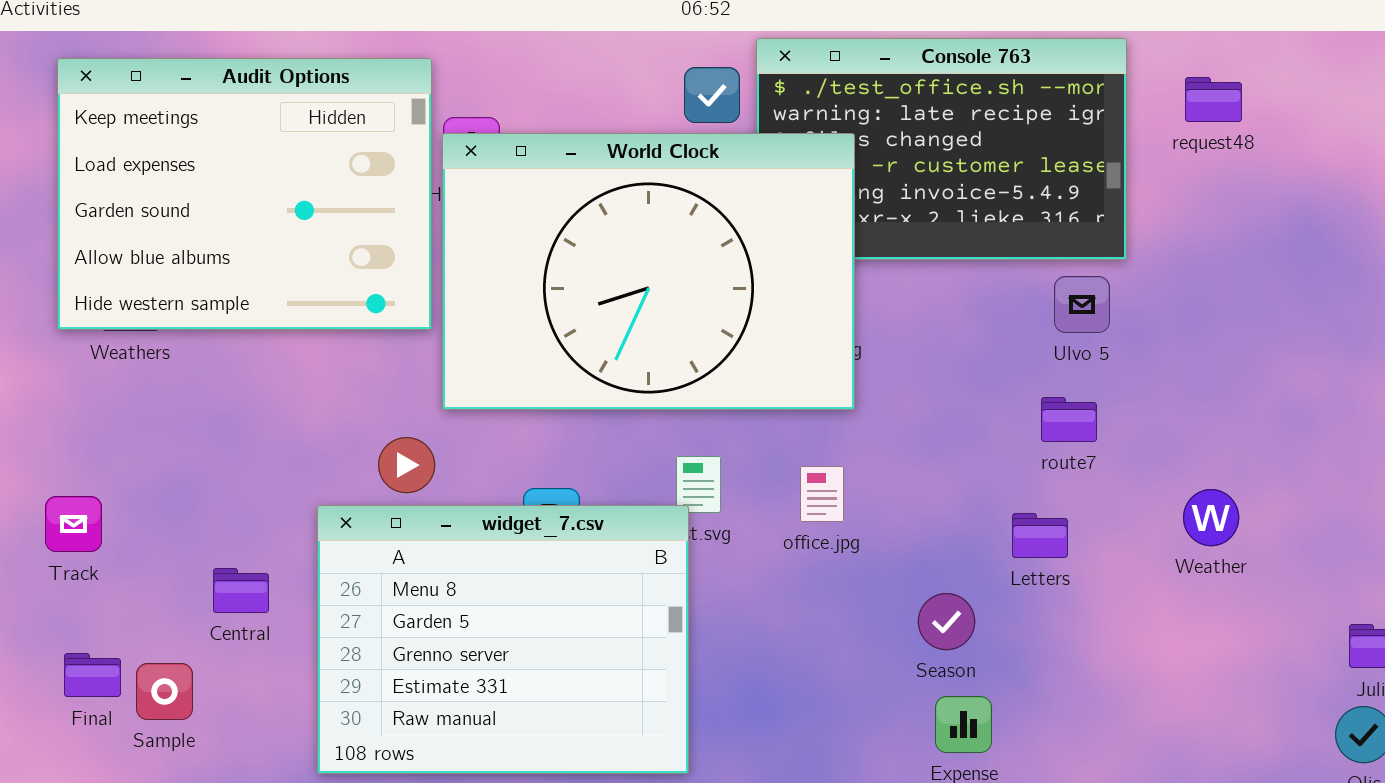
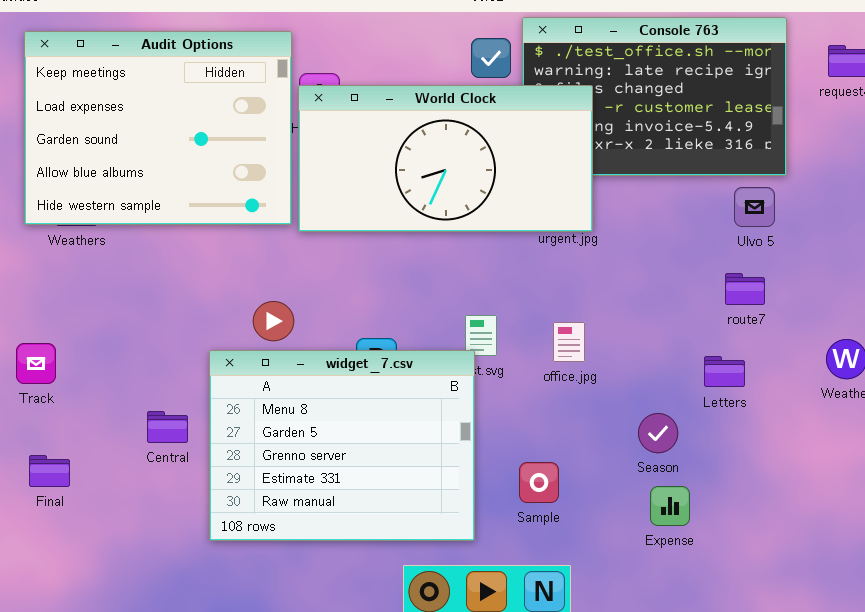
World Clock: [442,133,855,410] -> [298,85,593,232], resized
Central: [213,568,269,613] -> [147,411,188,443], moved
Sample: [136,663,193,720] -> [519,462,559,503], moved

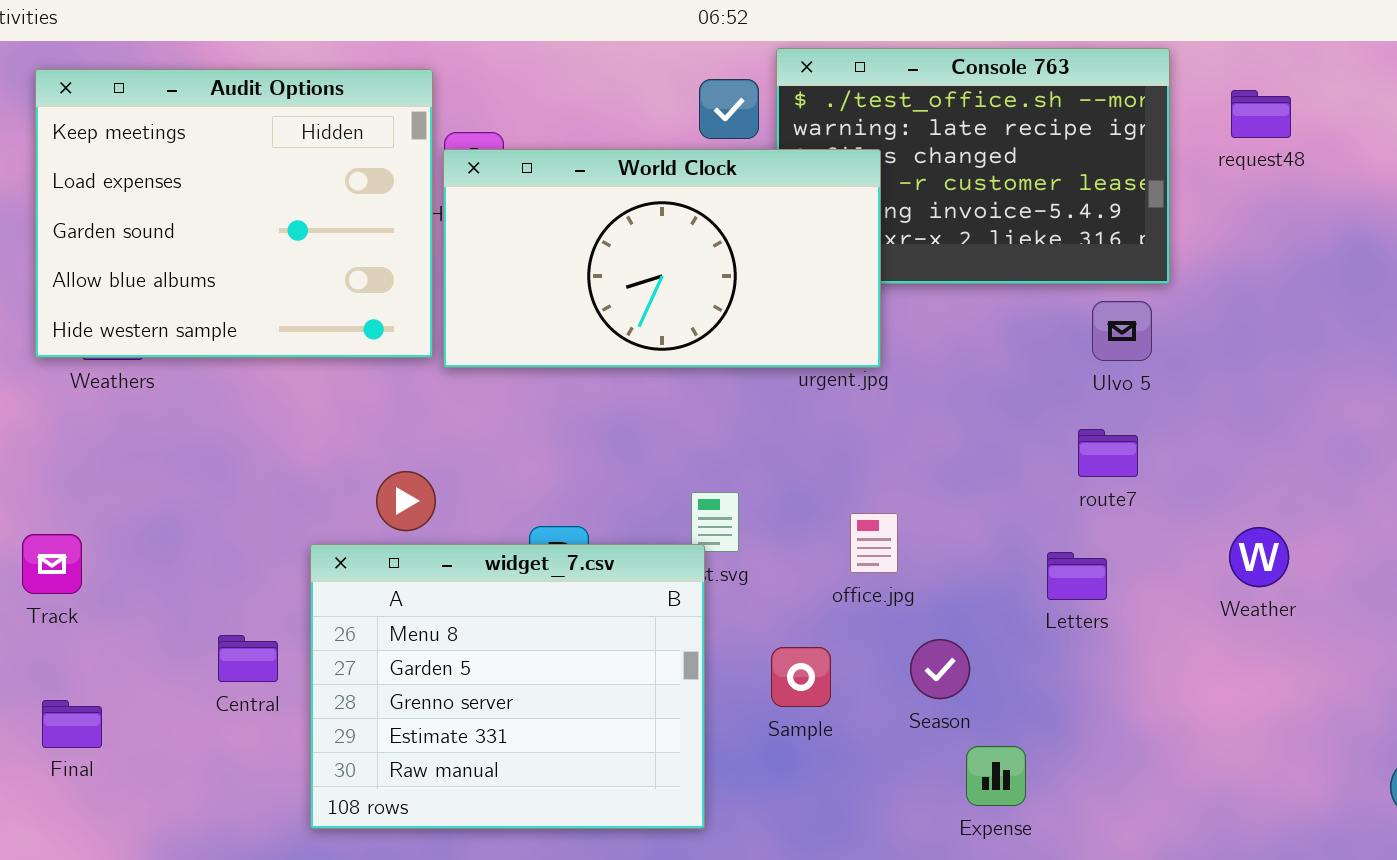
office.jpg: [553,322,585,362] -> [850,513,898,573], moved
Season: [638,413,678,453] -> [910,639,970,699], moved
Sample: [519,462,559,503] -> [771,647,831,707], moved

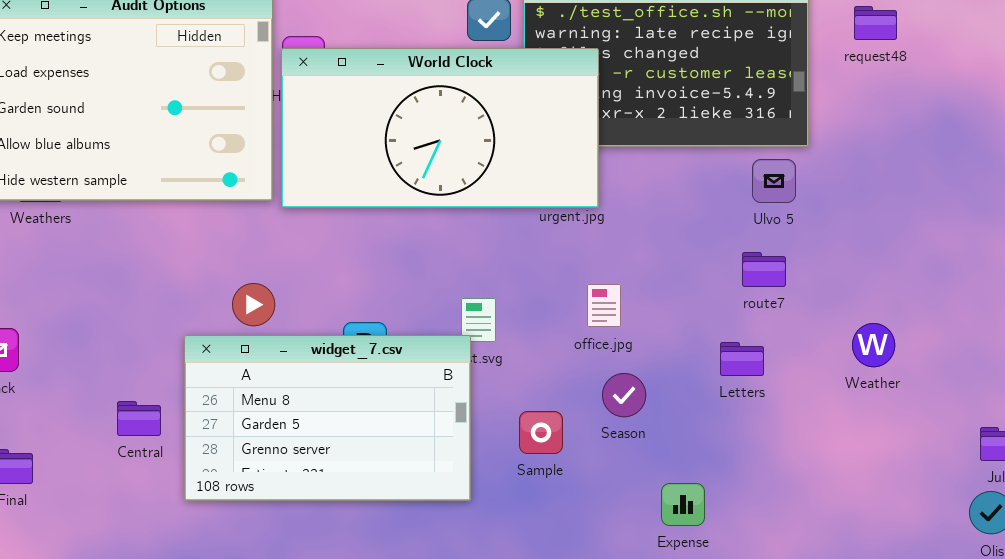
office.jpg: [850,513,898,573] -> [587,284,621,327], moved
widget_7.csv: [310,544,705,829] -> [184,335,471,501], resized
Season: [910,639,970,699] -> [602,373,646,417], moved

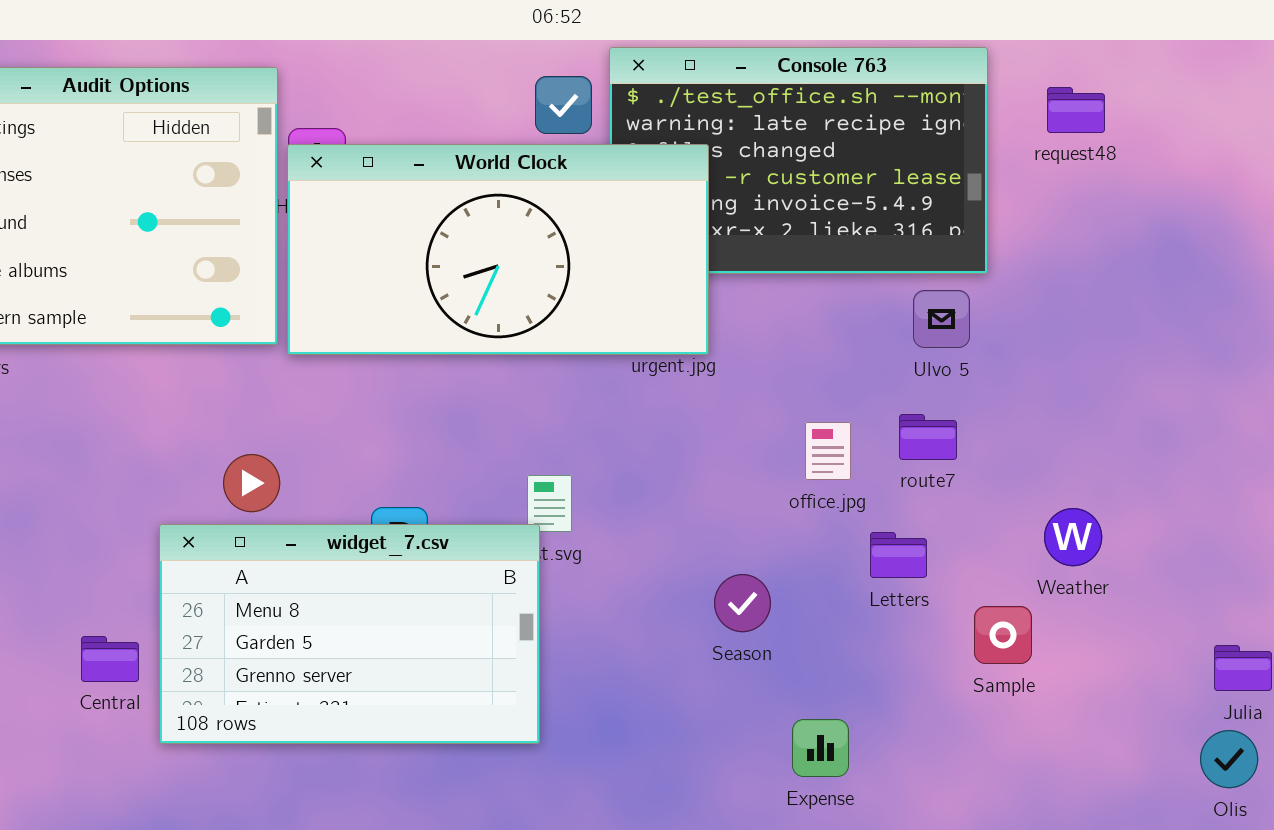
office.jpg: [587,284,621,327] -> [805,422,851,480], moved
Central: [117,401,161,436] -> [81,636,139,682], moved
Sample: [519,411,563,454] -> [974,606,1032,664], moved

